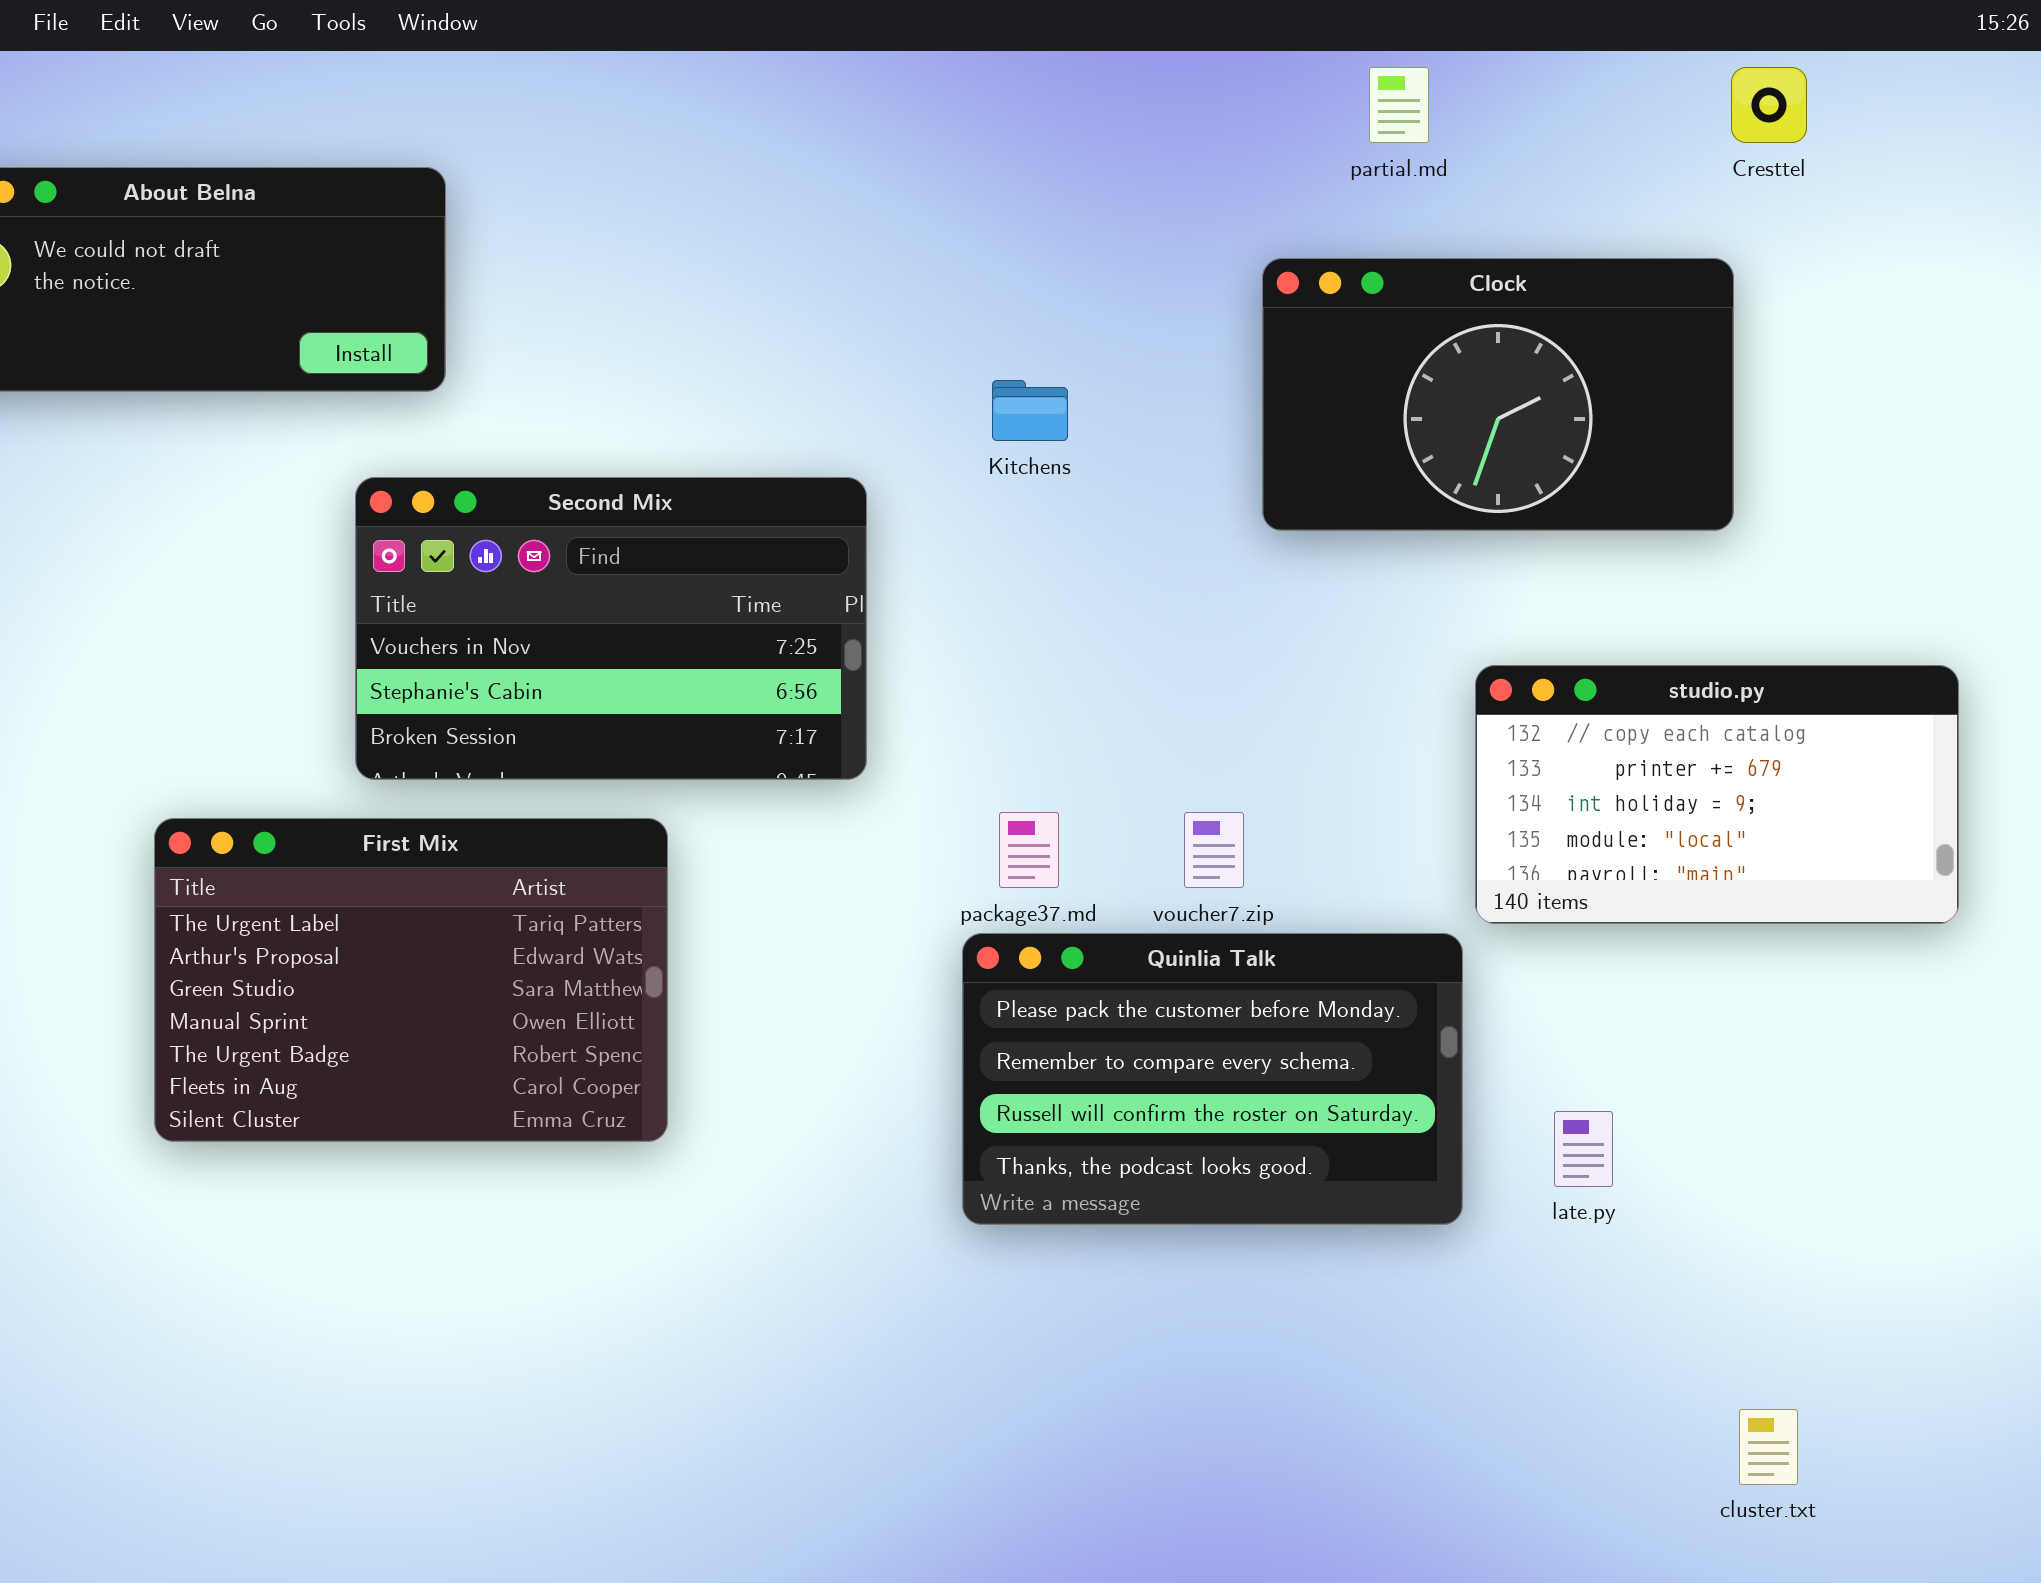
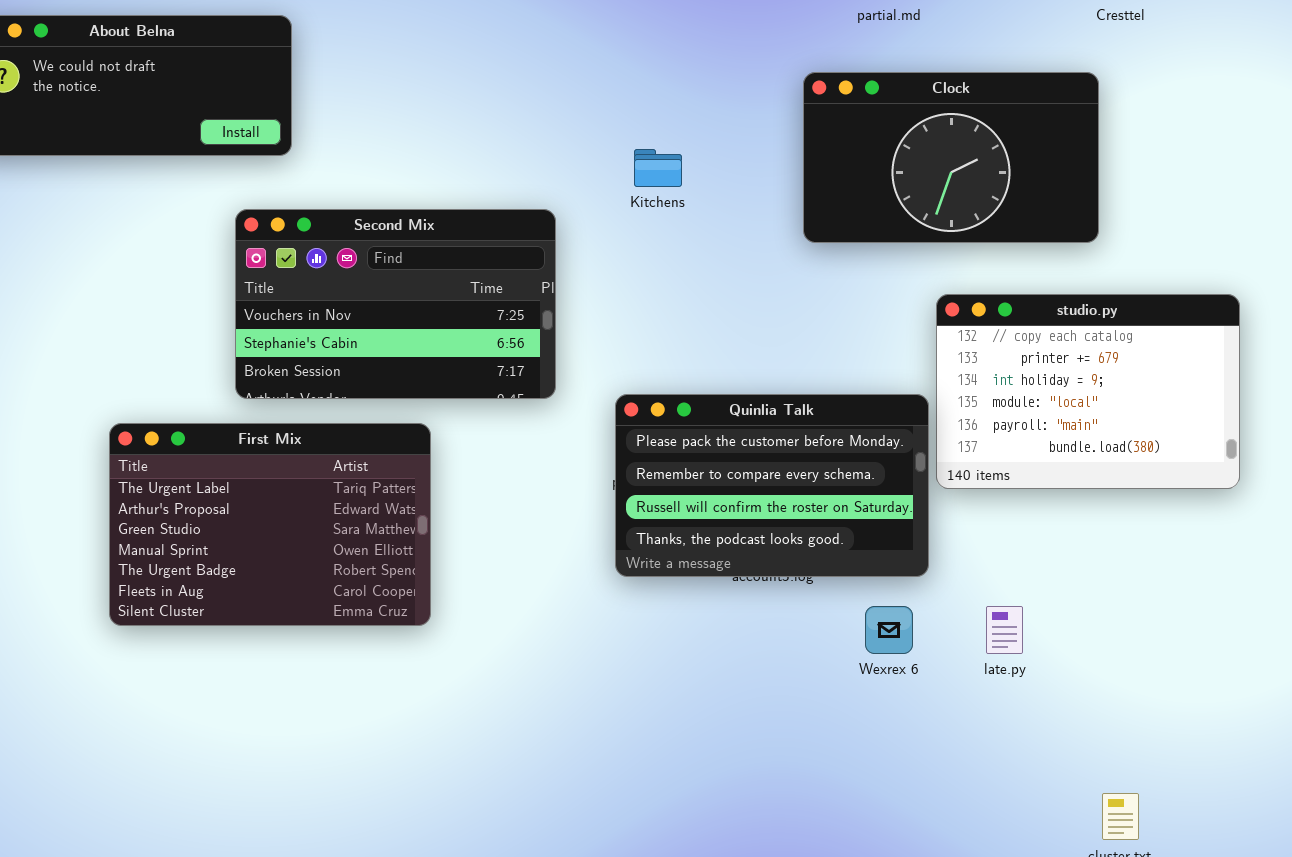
studio.py: [1475,665,1959,924] -> [936,294,1240,489], resized
Quinlia Talk: [962,933,1463,1225] -> [615,394,929,577], moved

